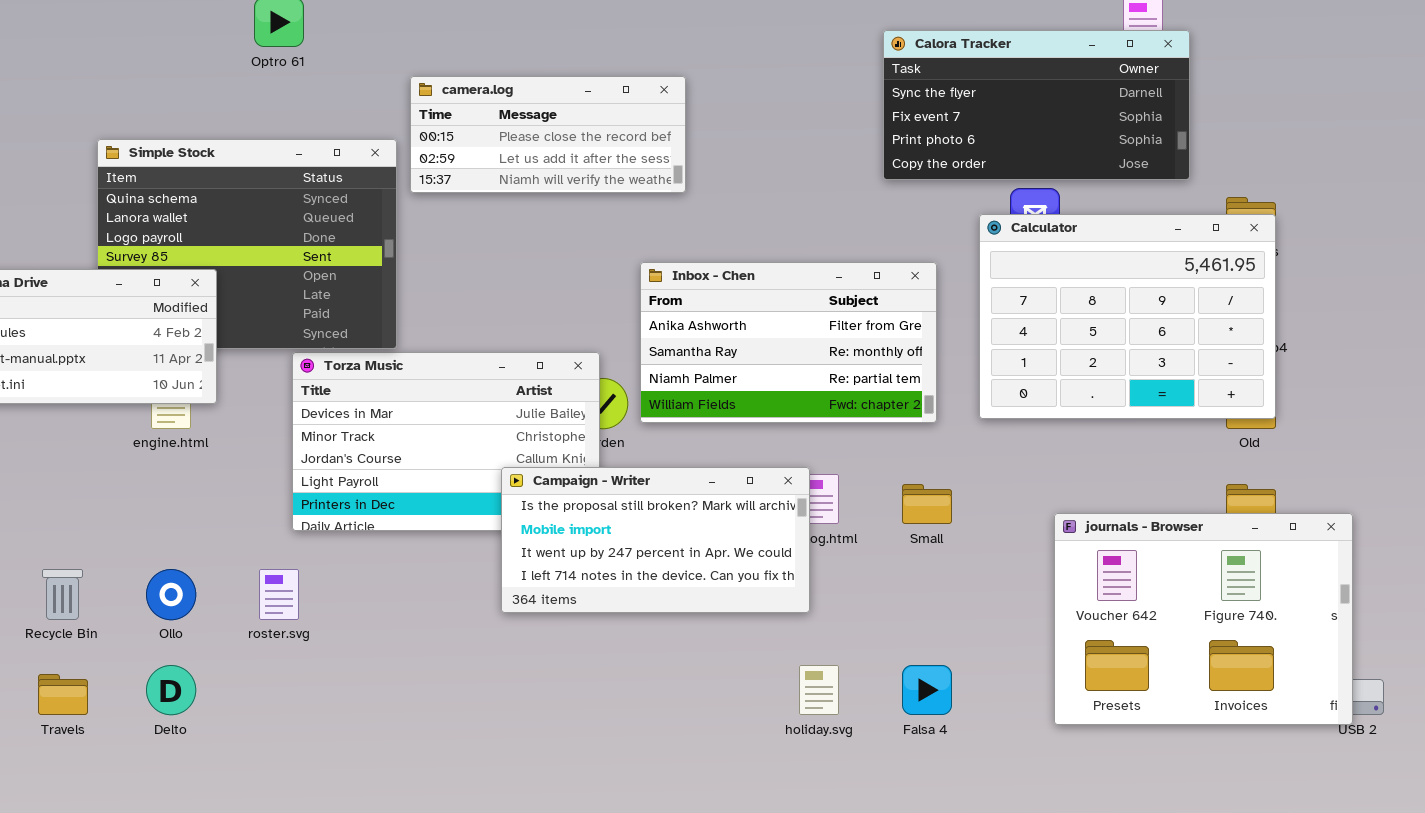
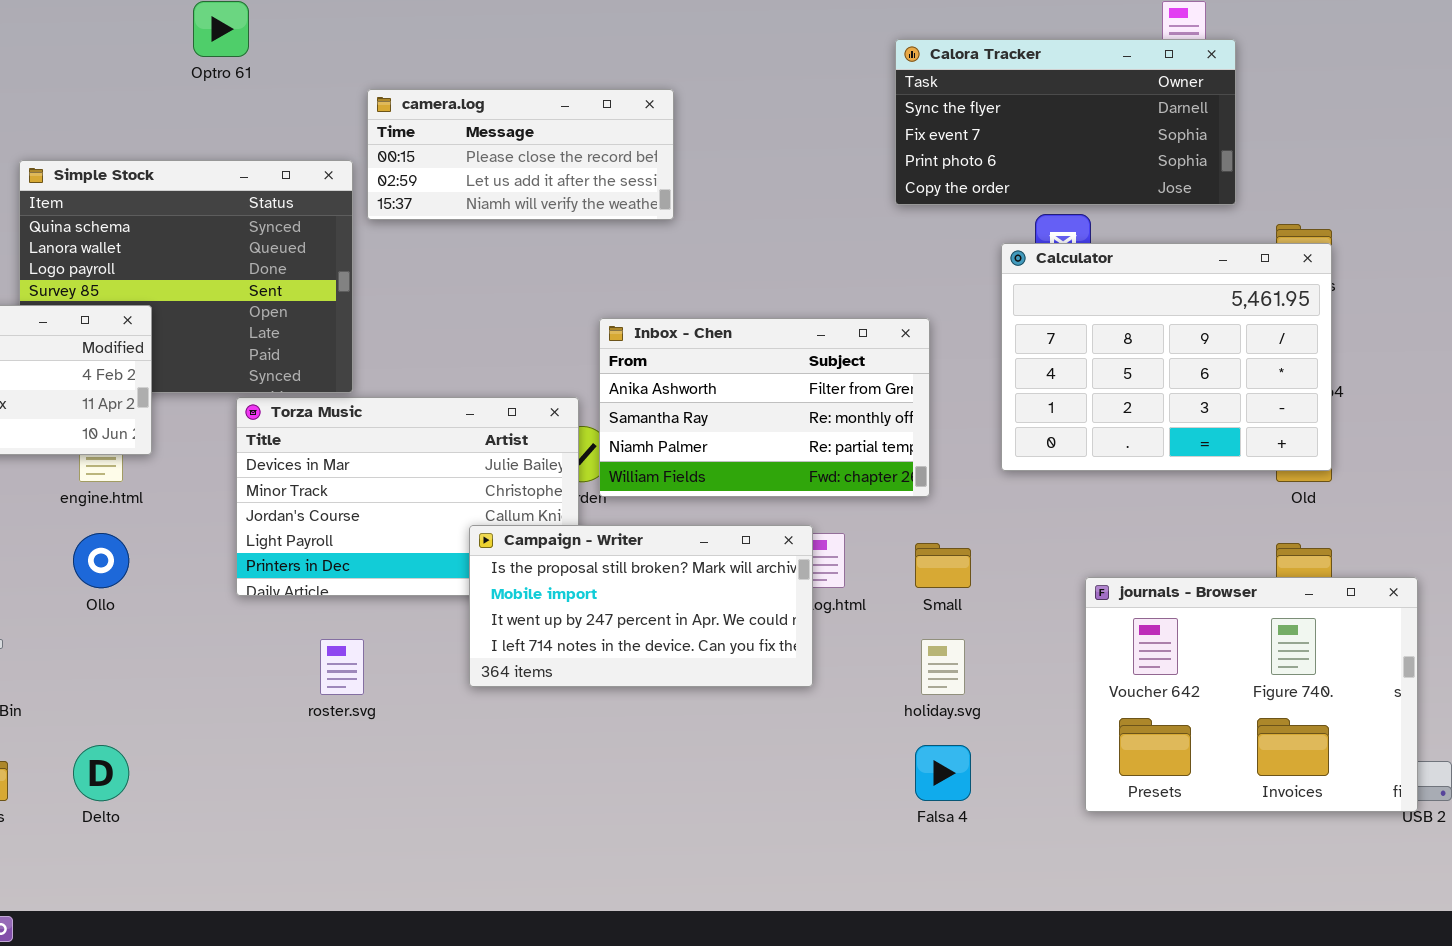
Inbox - Chen: [640,262,937,423] -> [599,318,930,497], moved
Ollo: [146,569,196,620] -> [73,533,129,588], moved
roster.svg: [259,569,299,620] -> [320,639,364,695], moved
holiday.svg: [799,665,839,715] -> [921,639,965,695], moved

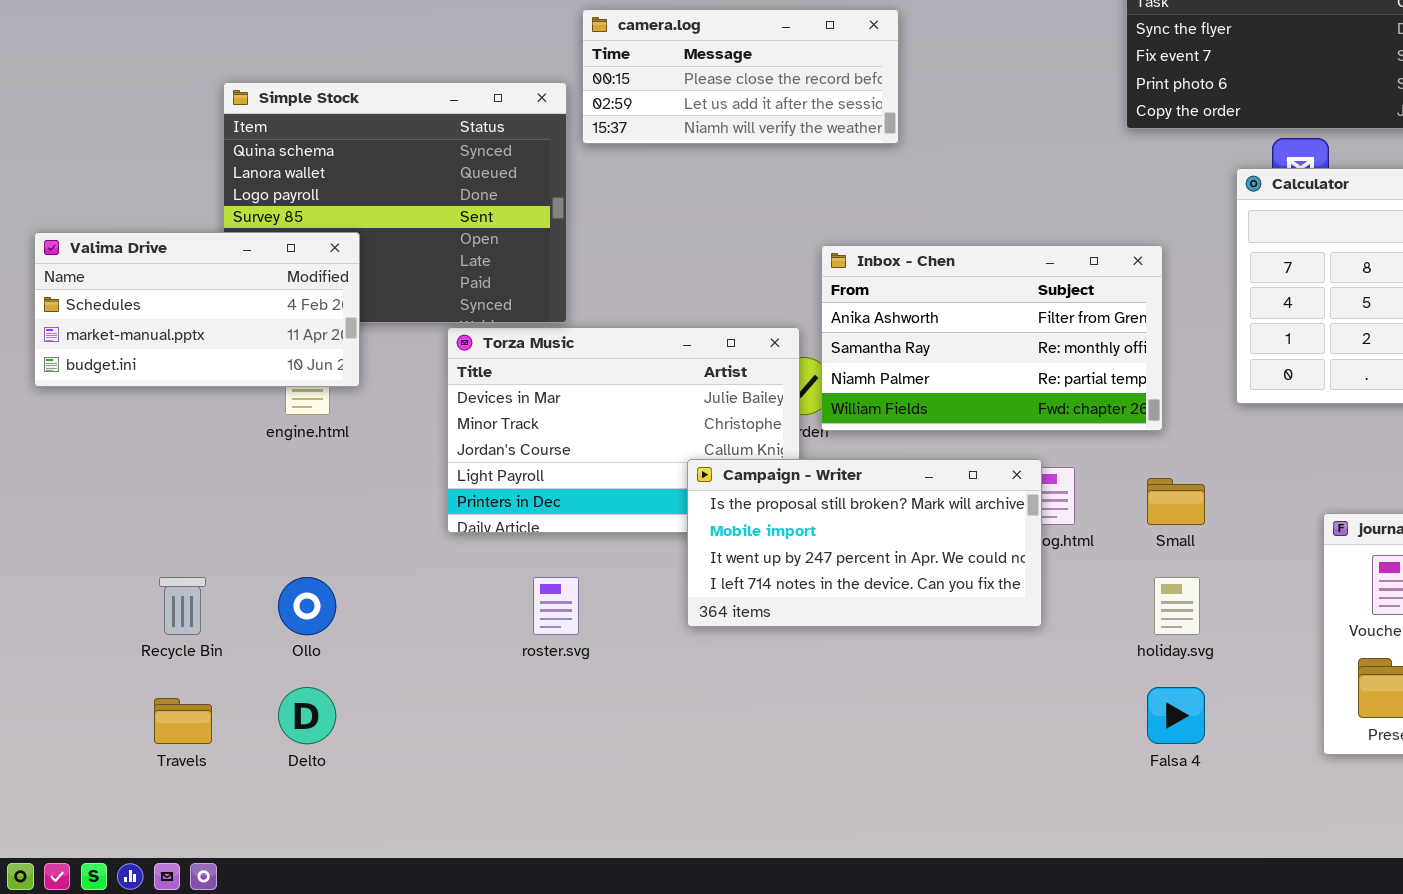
Ollo: [73,533,129,588] -> [278,577,336,635], moved

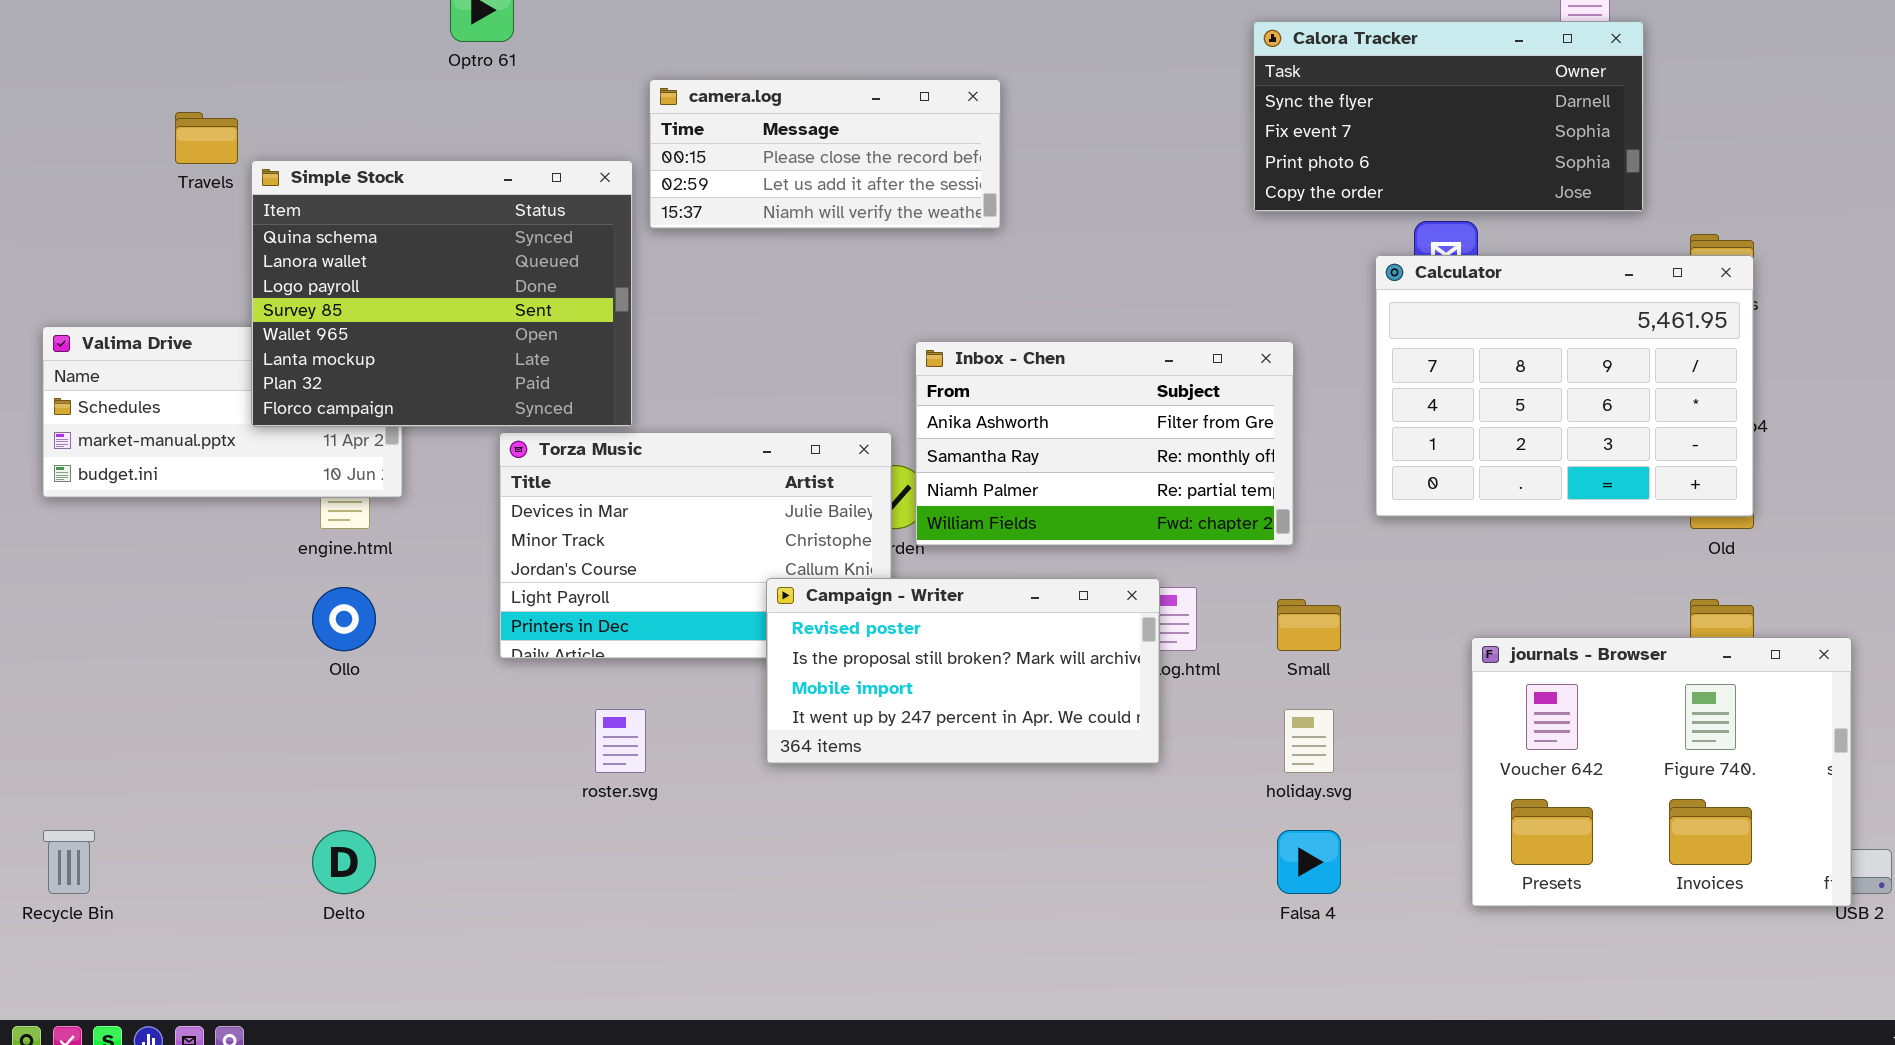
Simple Stock: [223,82,567,323] -> [251,160,633,427], raised
Campaign - Writer: [687,459,1042,627] -> [766,578,1160,764], scrolled up 1 row
Recycle Bin: [159,577,206,635] -> [43,830,95,894], moved
Ollo: [278,577,336,635] -> [312,587,376,651], moved
Travels: [154,698,212,744] -> [175,112,238,164], moved

